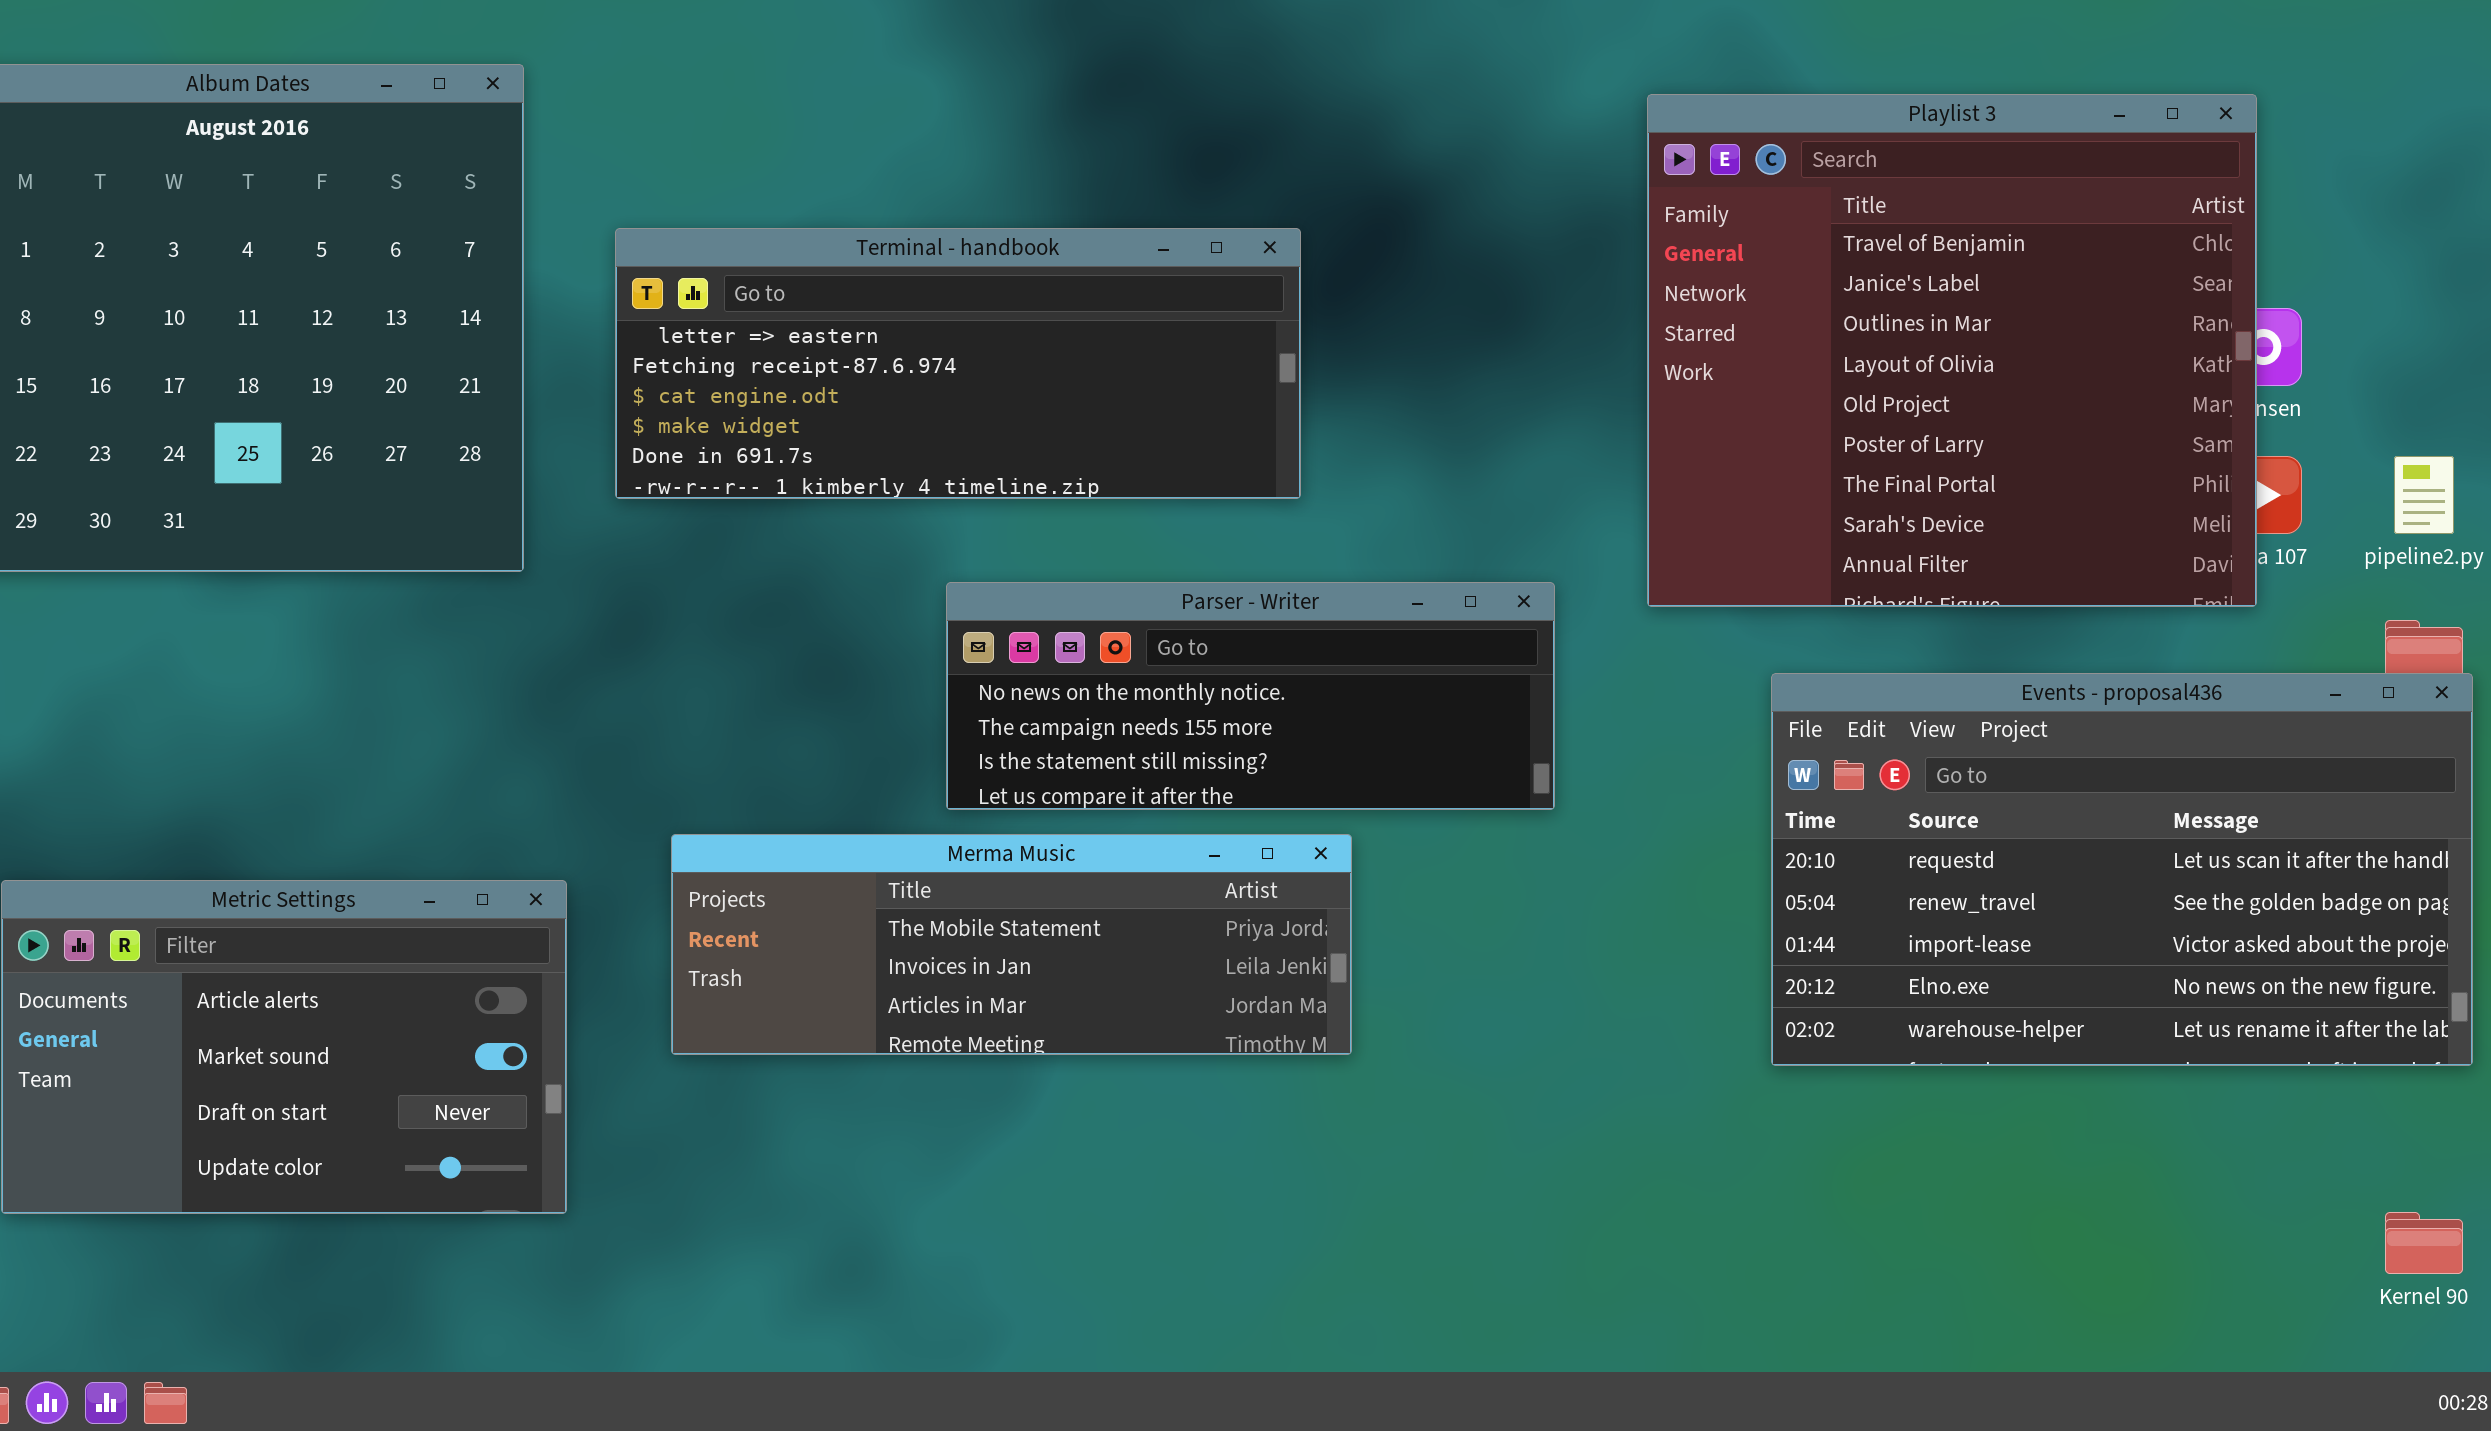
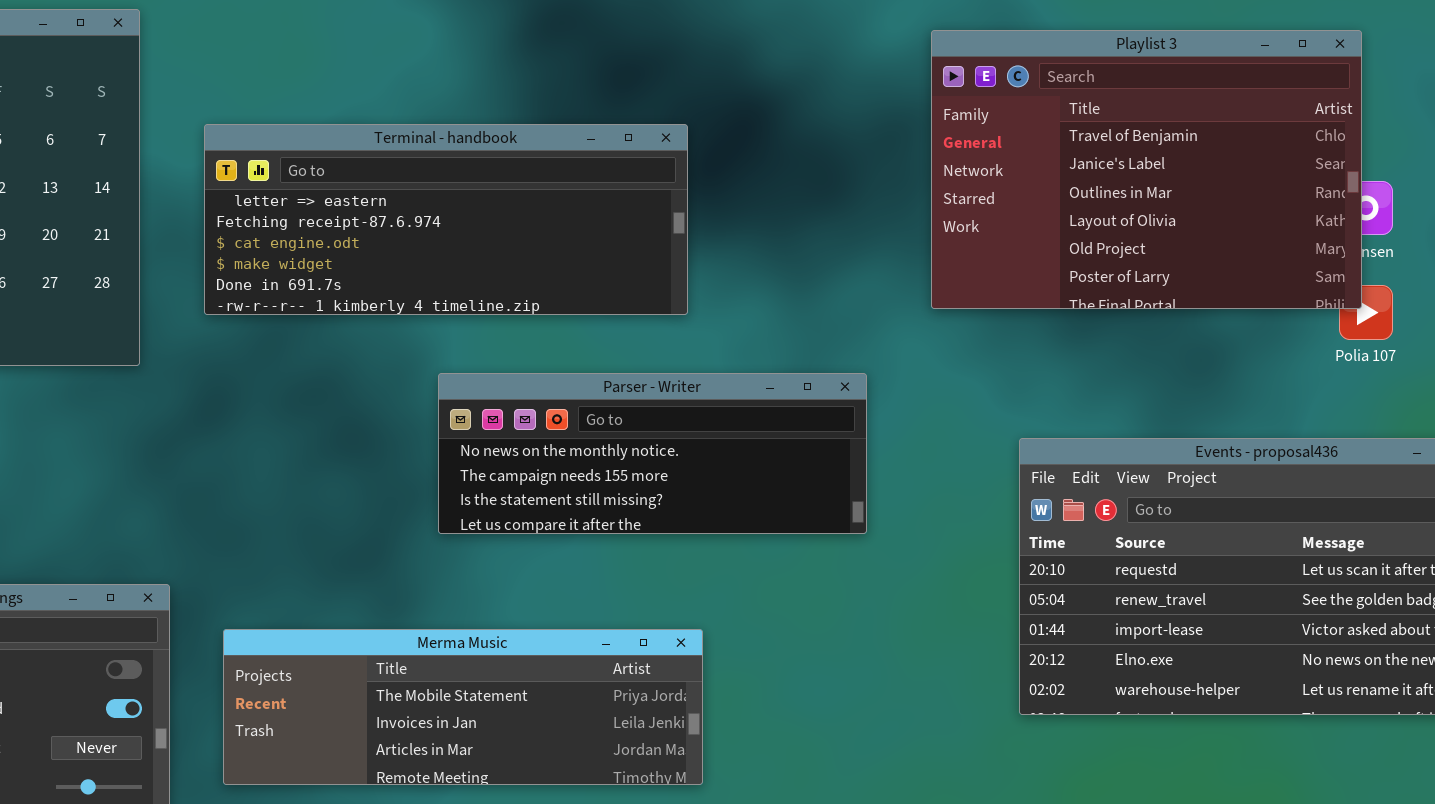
Playlist 3: [1647,94,2257,607] -> [931,30,1362,309], resized
Merma Music: [671,834,1352,1055] -> [223,629,703,785], moved

